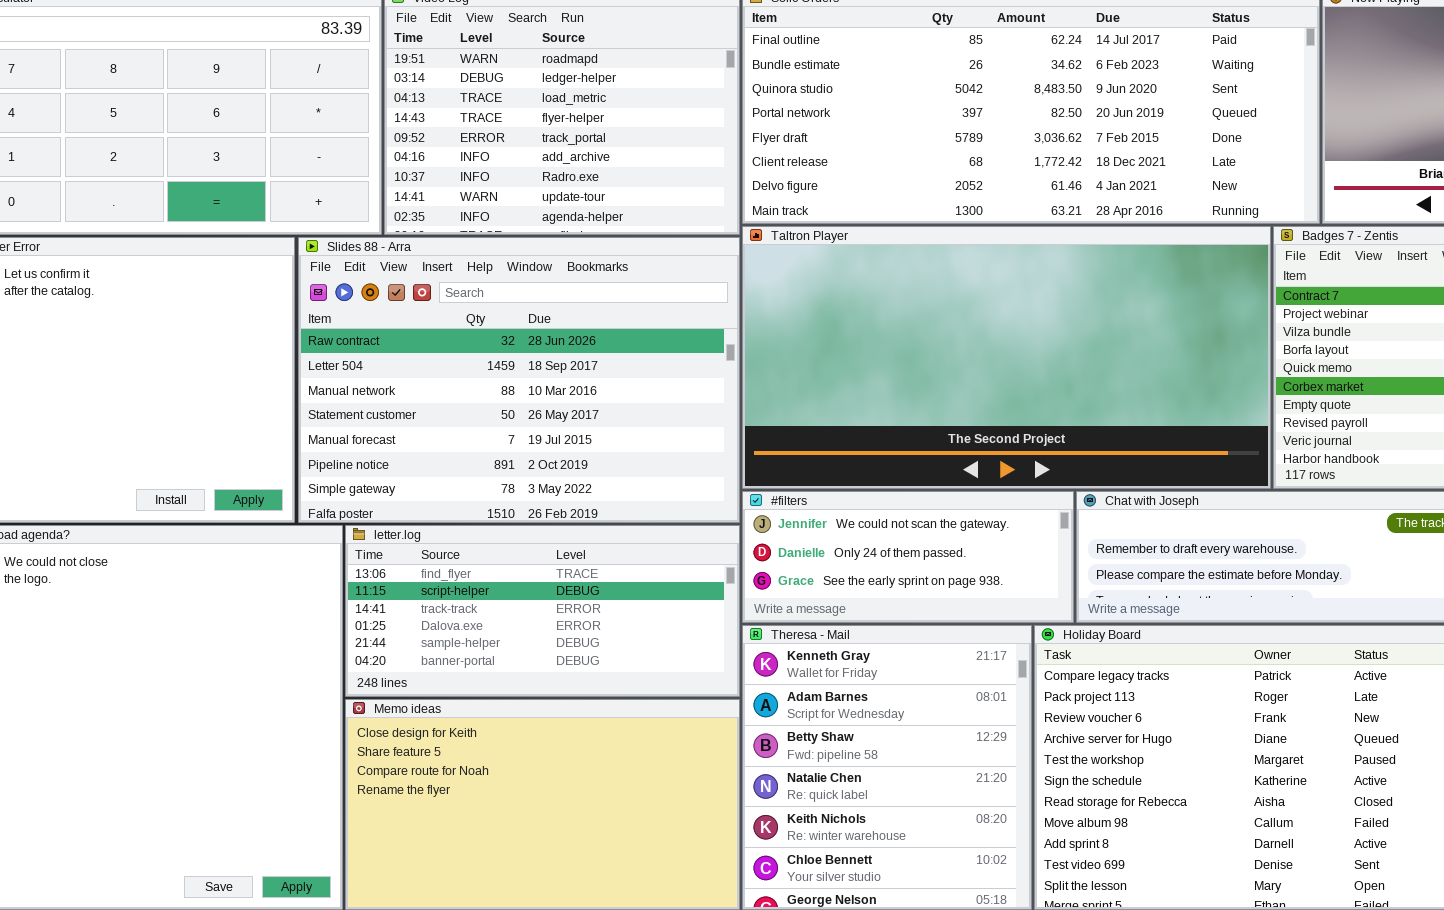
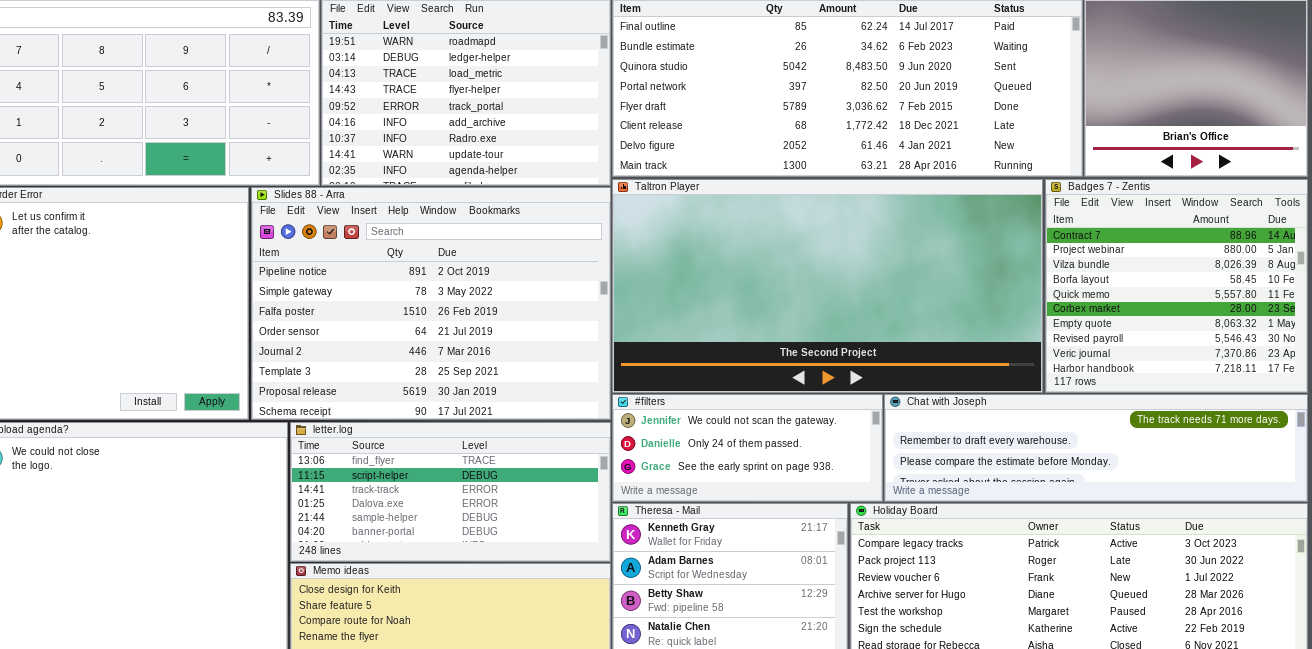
Slides 88 - Arra: [298,237,740,523] -> [251,187,611,420], scrolled down 5 rows

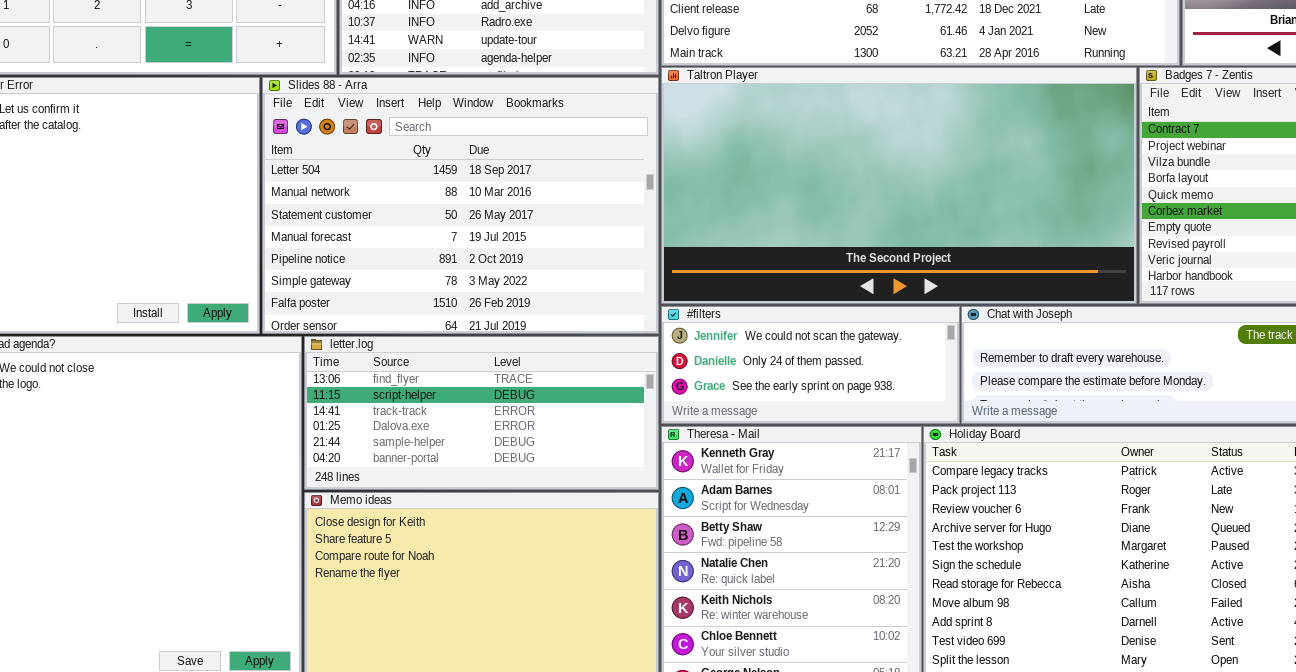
Slides 88 - Arra: [251,187,611,420] -> [262,77,659,334], scrolled up 4 rows

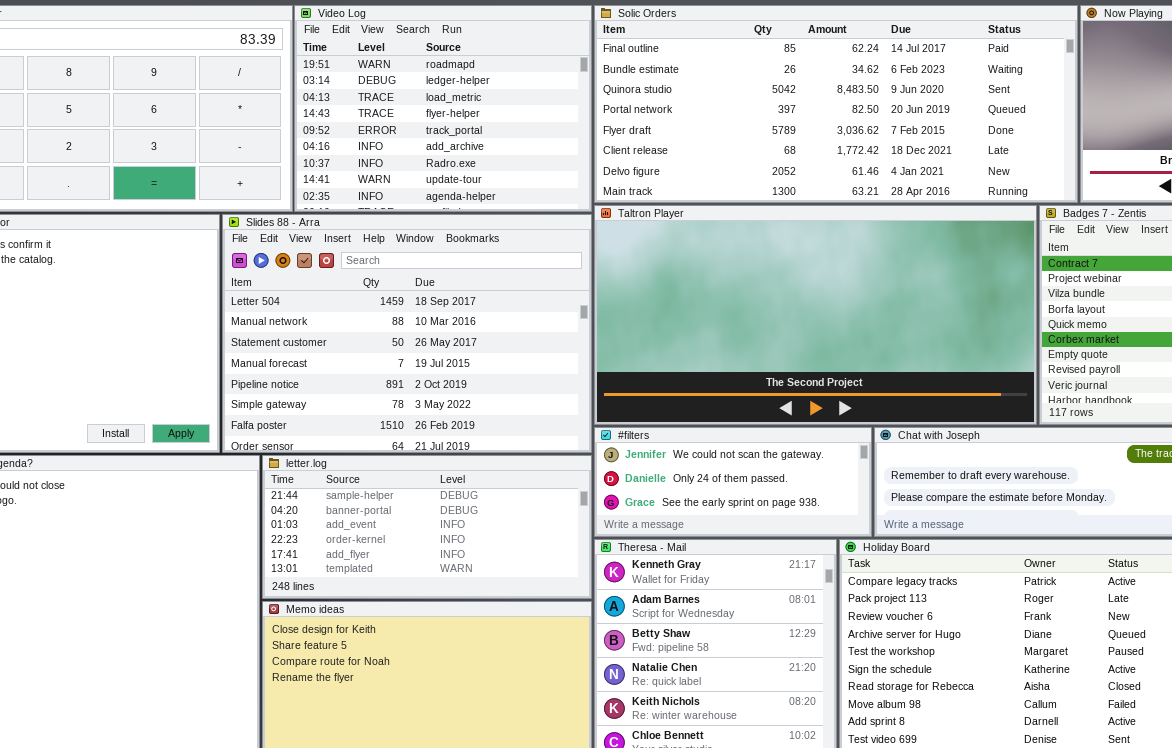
letter.log: [304,336,659,490] -> [262,455,592,599], scrolled down 4 rows

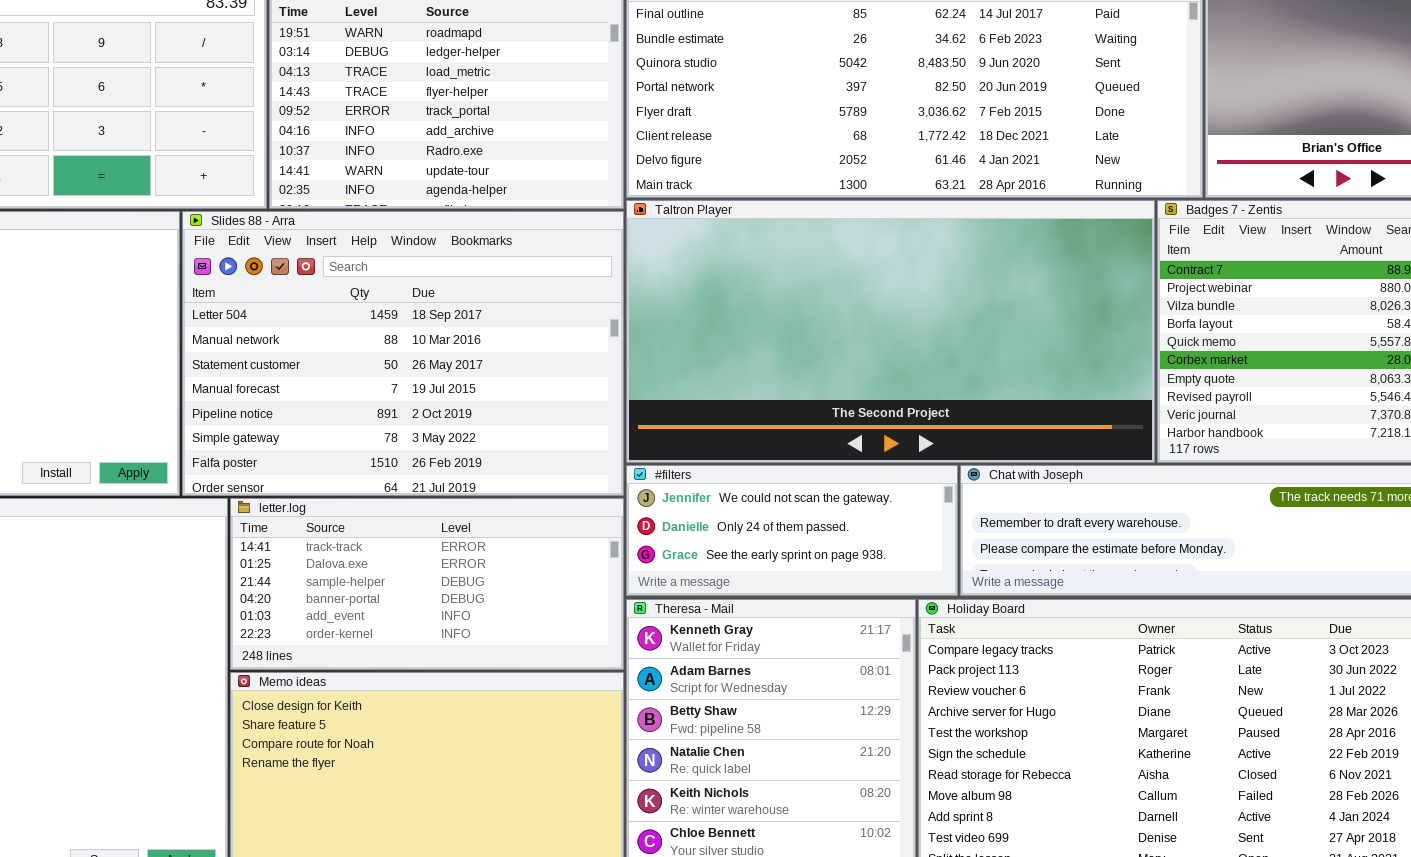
letter.log: [262,455,592,599] -> [230,498,624,670], scrolled up 2 rows

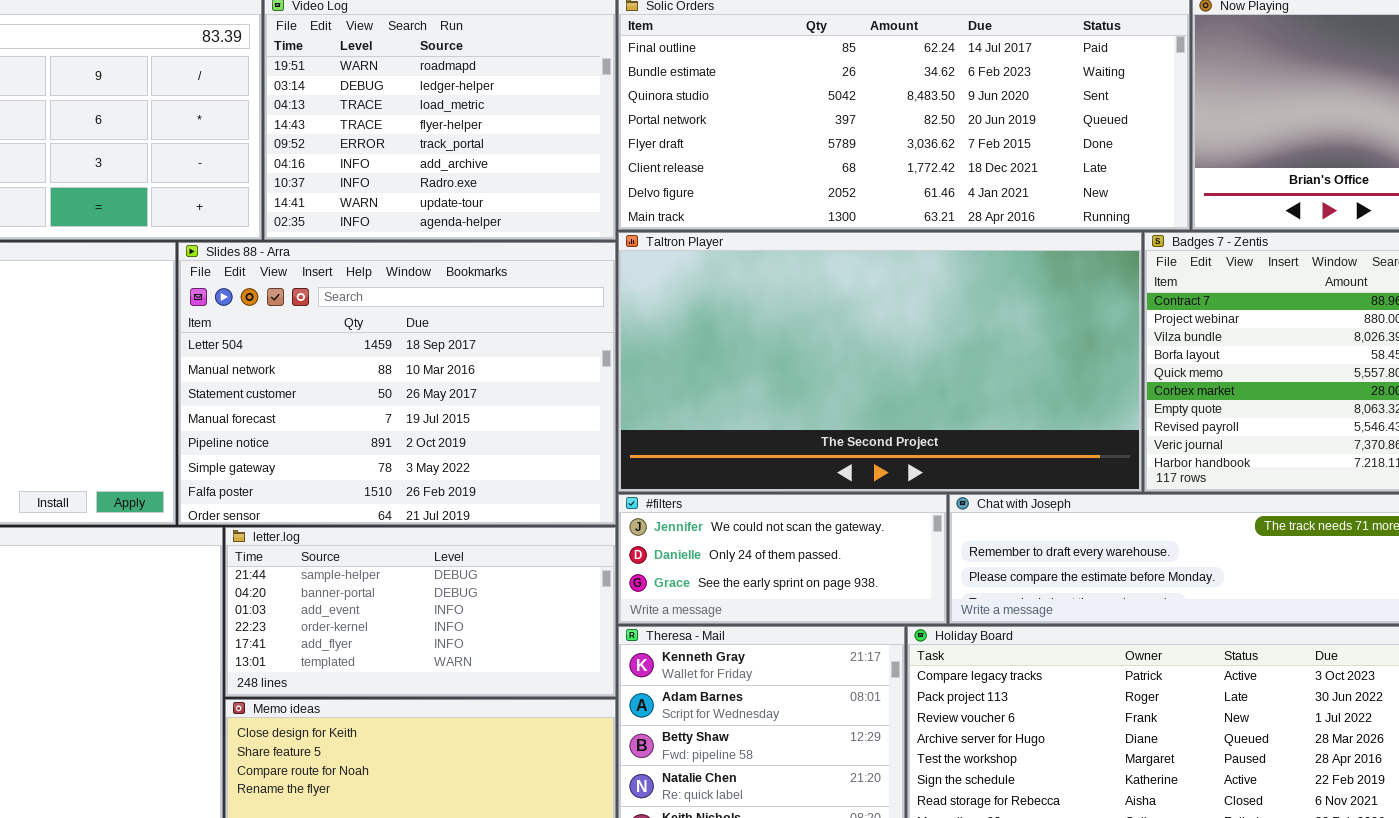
letter.log: [230,498,624,670] -> [225,527,616,697], scrolled down 2 rows

